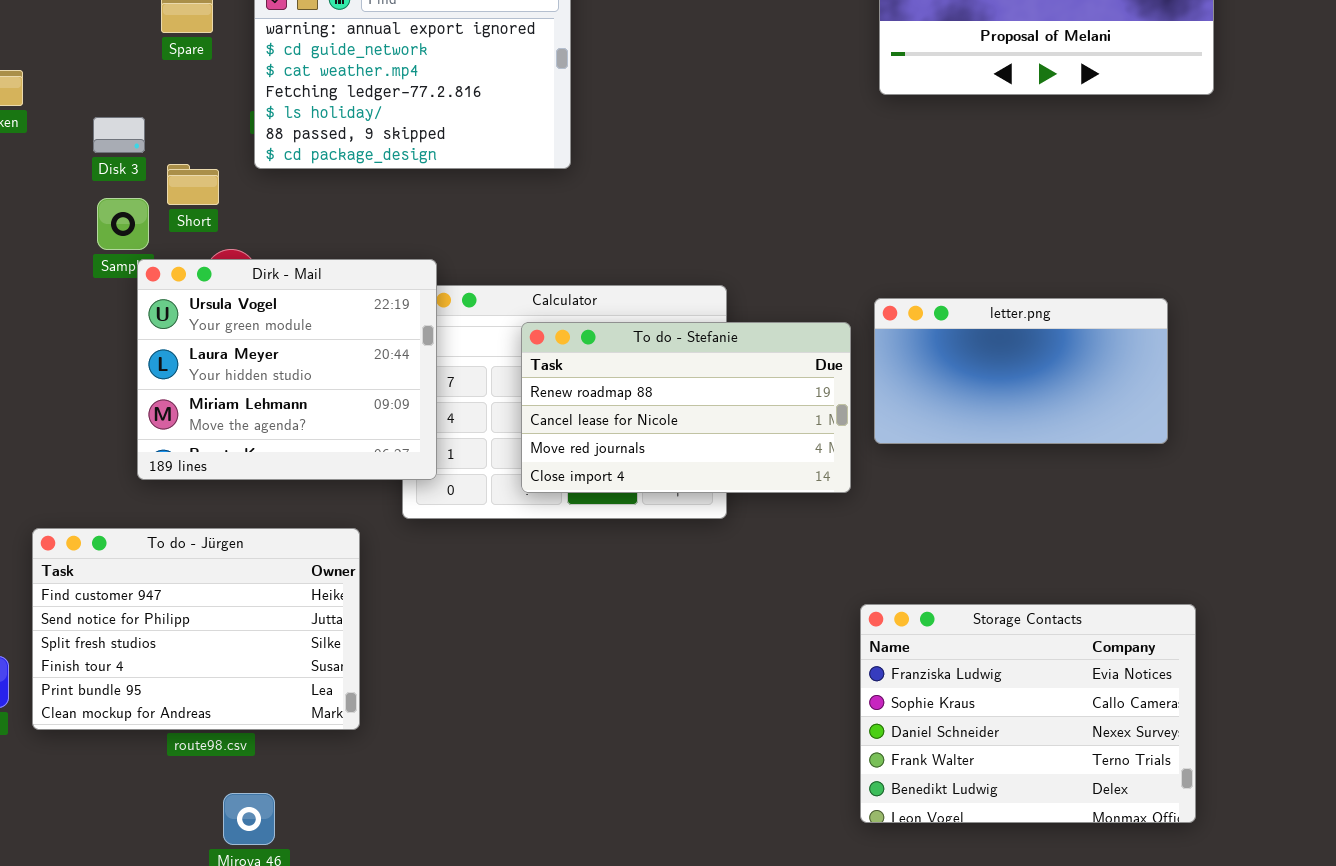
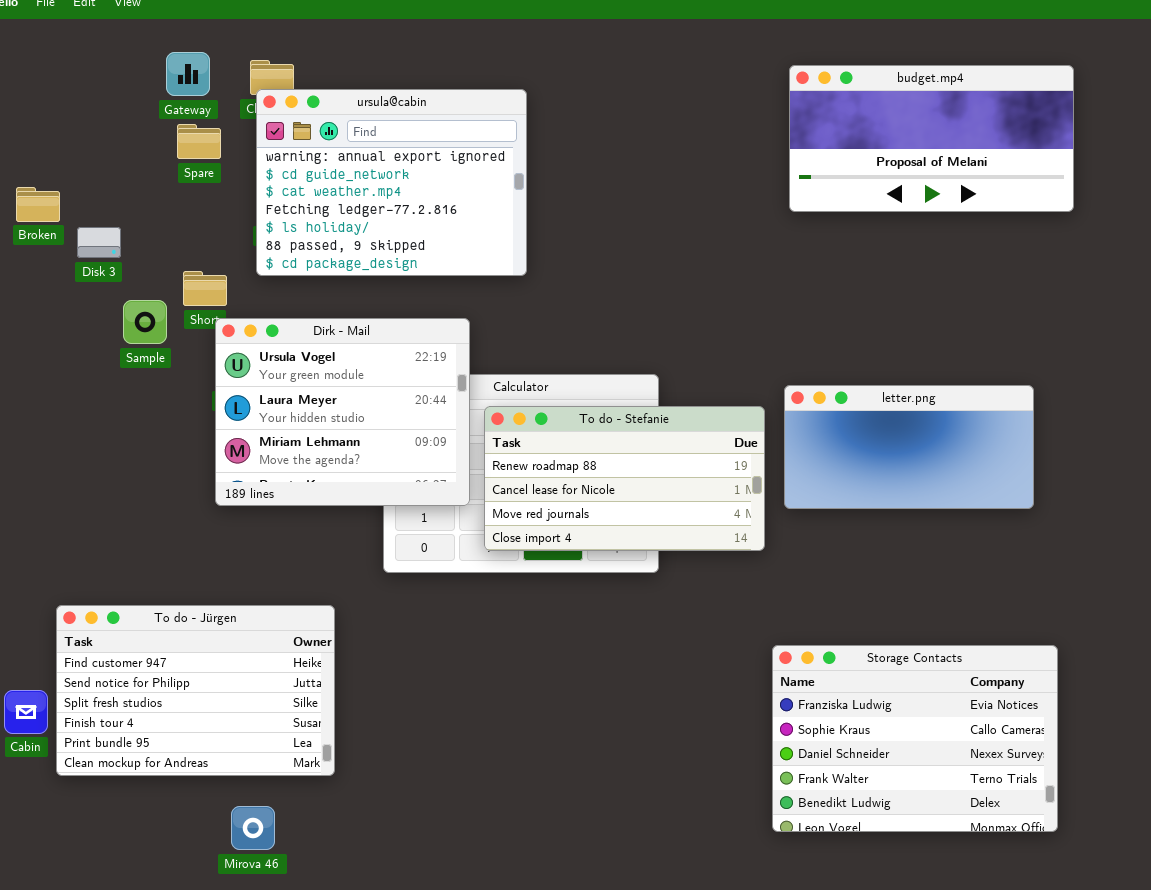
Disk 3: [93,117,145,153] -> [77,227,121,258], moved
Dirk - Mail: [137,259,437,480] -> [215,318,470,506], moved
To do - Jürgen: [32,528,360,730] -> [56,605,335,776], moved

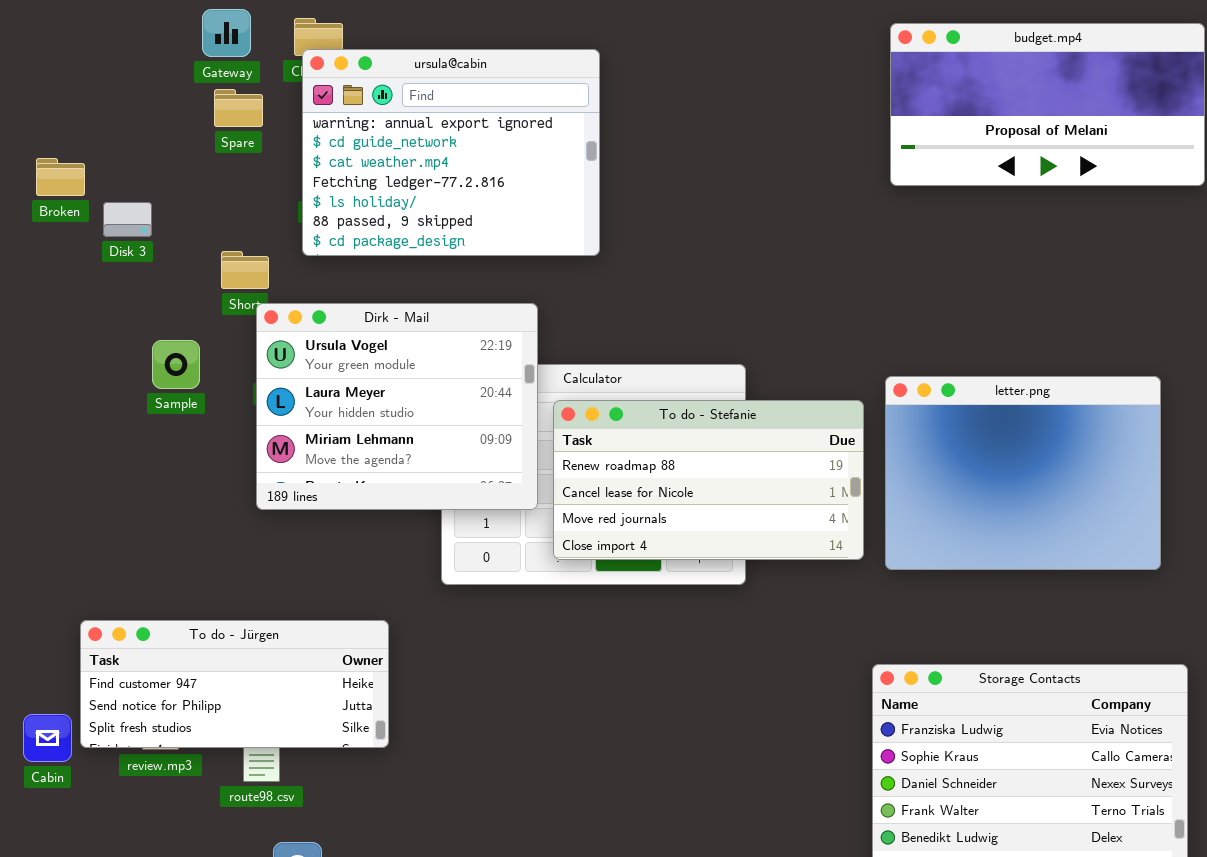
Sample: [123,300,167,344] -> [152,340,200,389], moved
letter.png: [784,385,1034,509] -> [885,376,1161,570], resized
To do - Jürgen: [56,605,335,776] -> [80,620,389,748], resized

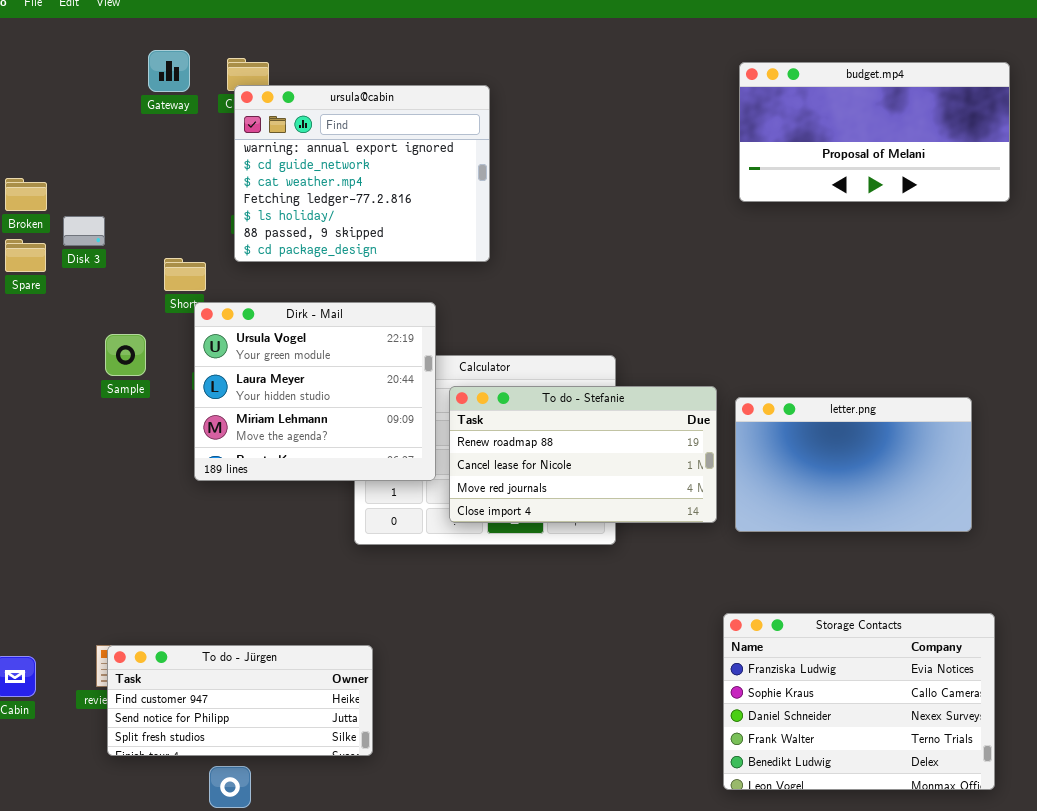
Spare: [214,89,263,127] -> [5,239,46,272], moved
letter.png: [885,376,1161,570] -> [735,397,972,532], resized
To do - Jürgen: [80,620,389,748] -> [107,645,373,756], moved

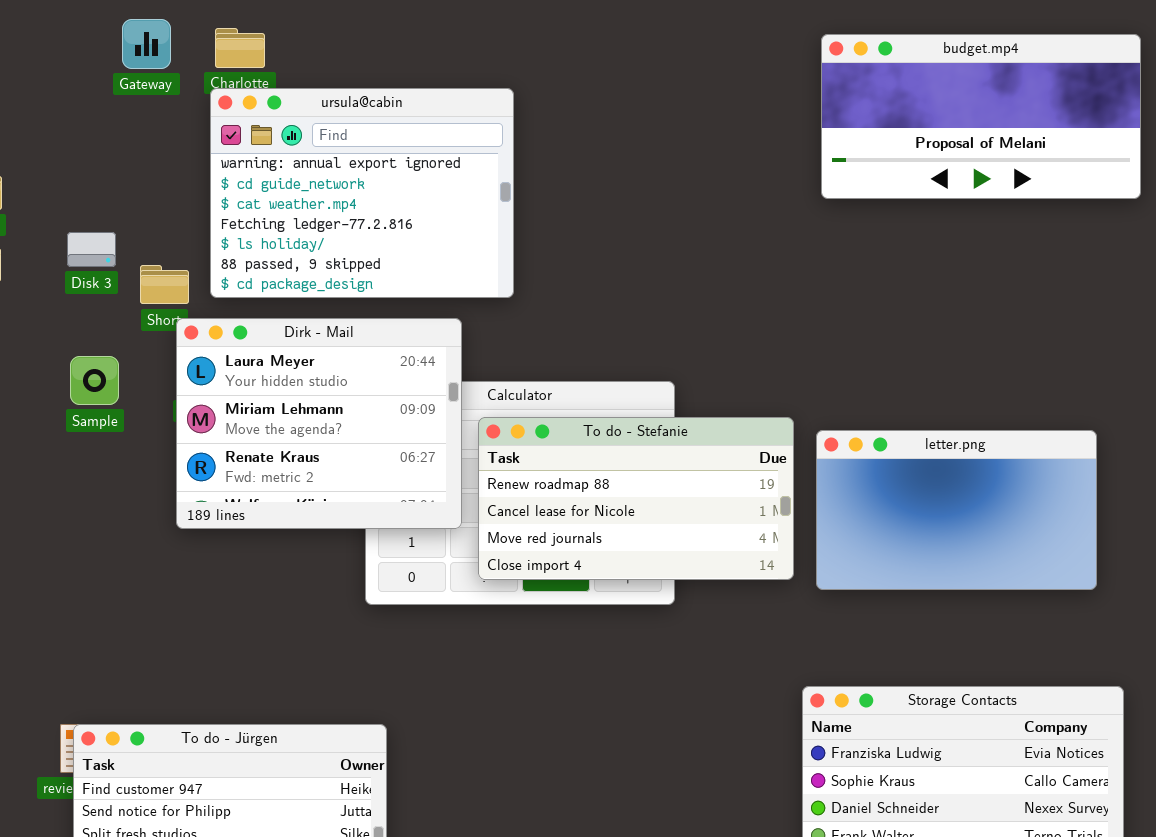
ursula@cabin: [234,85,490,262] -> [210,88,514,298], moved
Disk 3: [63,216,105,246] -> [67,232,116,267], moved
Dirk - Mail: [194,302,436,481] -> [176,318,462,529], scrolled down 1 row

